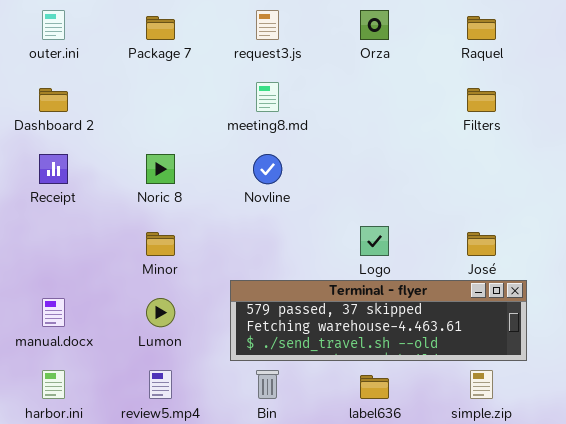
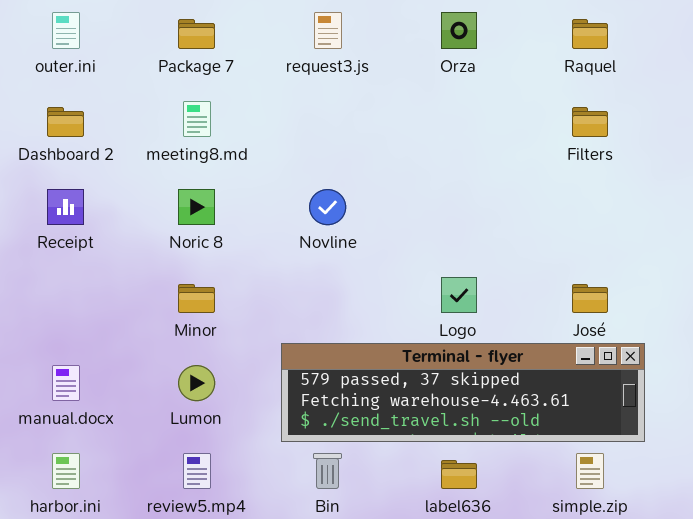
meeting8.md: [256,82,279,112] -> [183,101,211,137], moved

